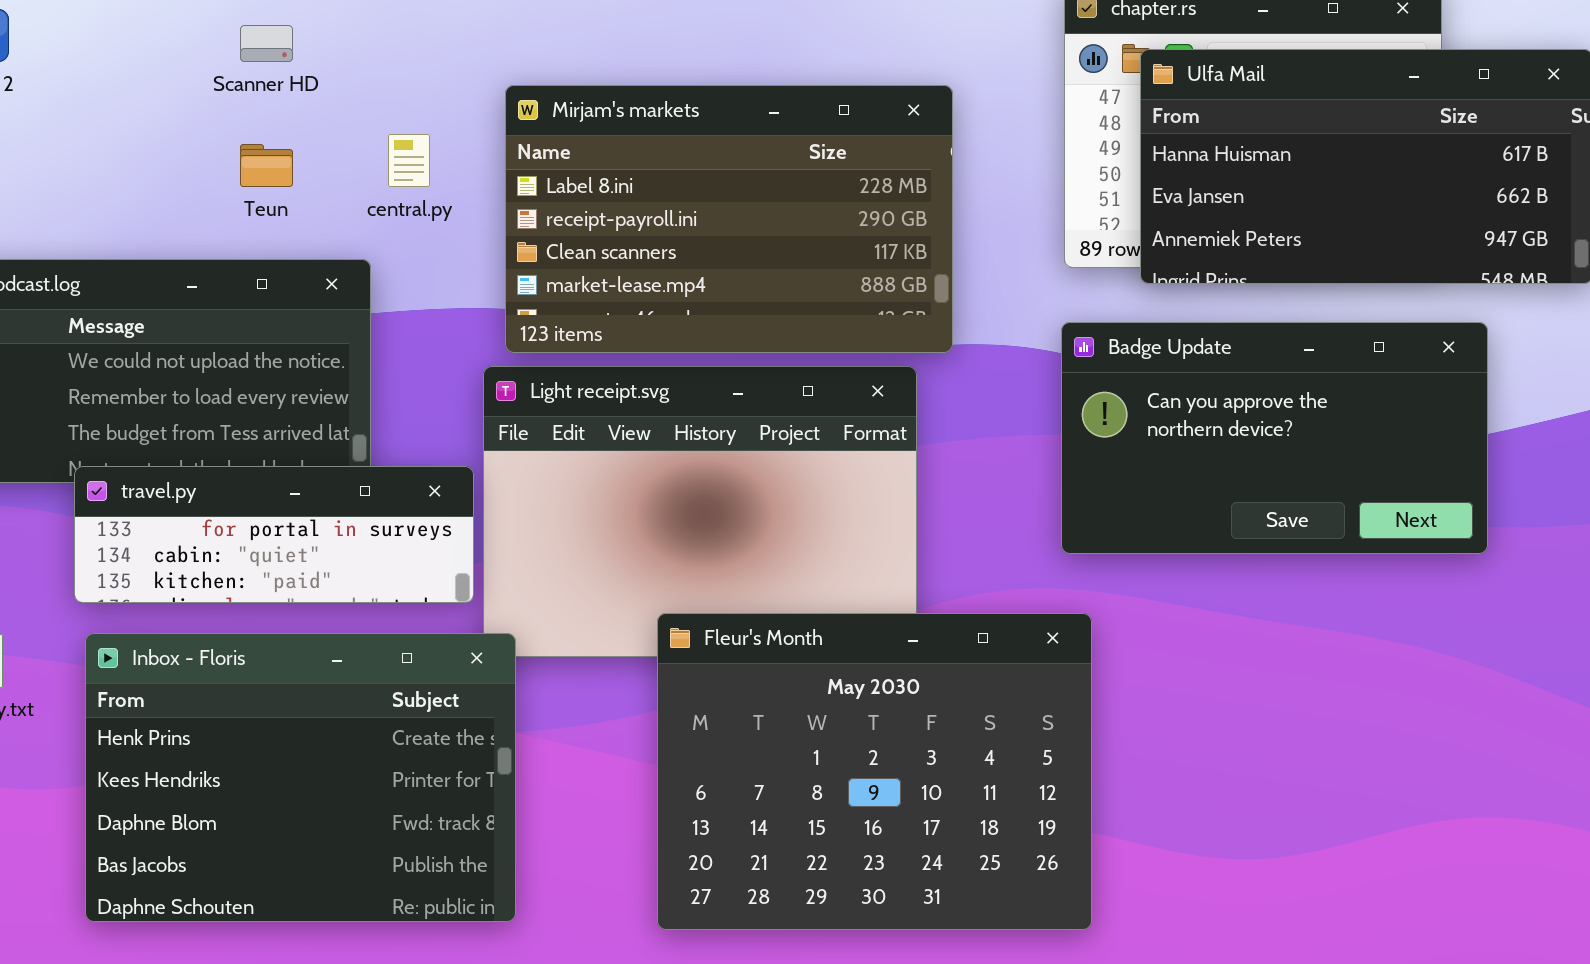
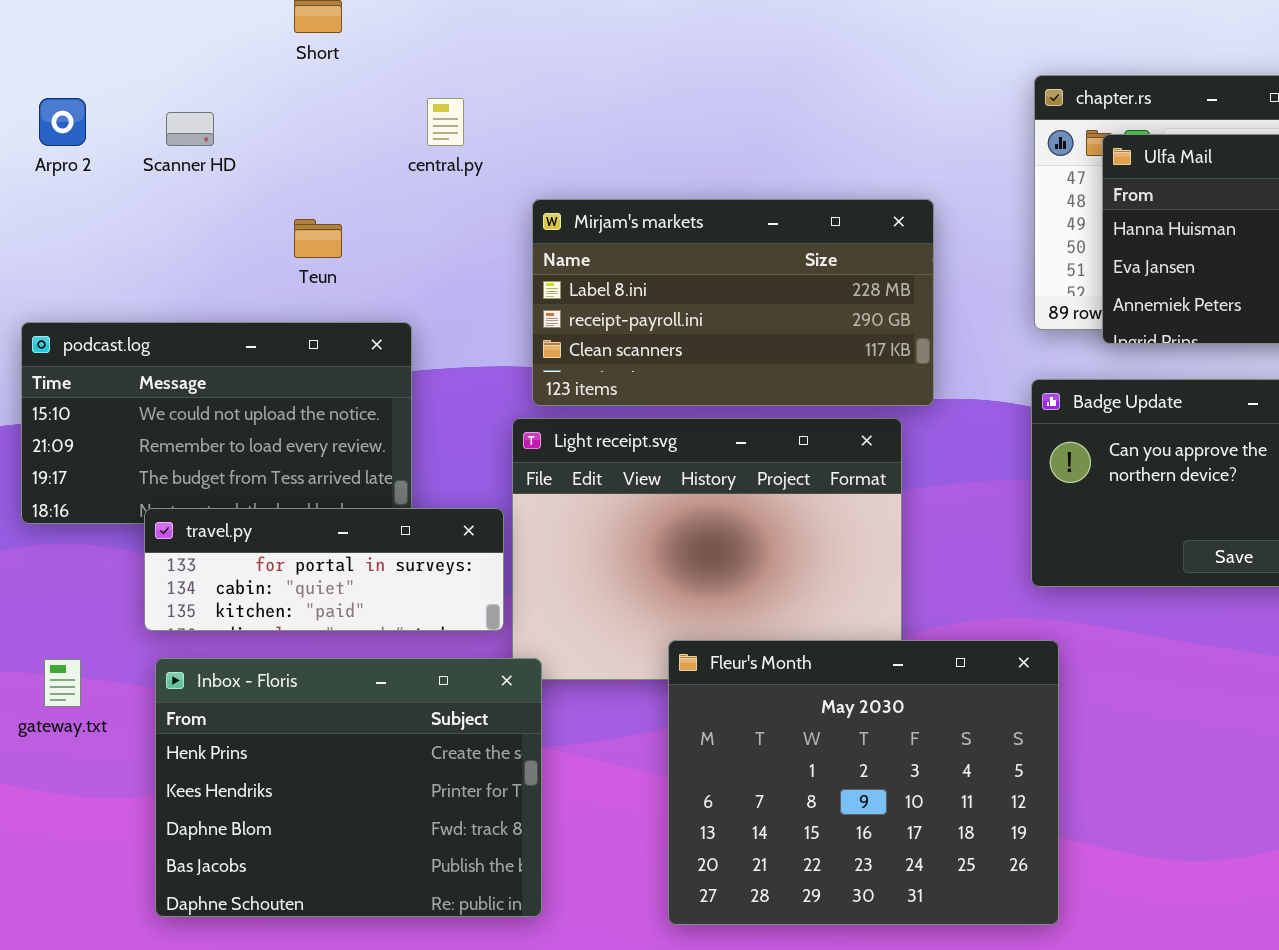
Scanner HD: [240,25,293,62] -> [166,112,214,146], moved
Mirjam's markets: [505,85,953,353] -> [532,199,934,406], resized
central.py: [388,134,430,187] -> [427,98,464,146], moved

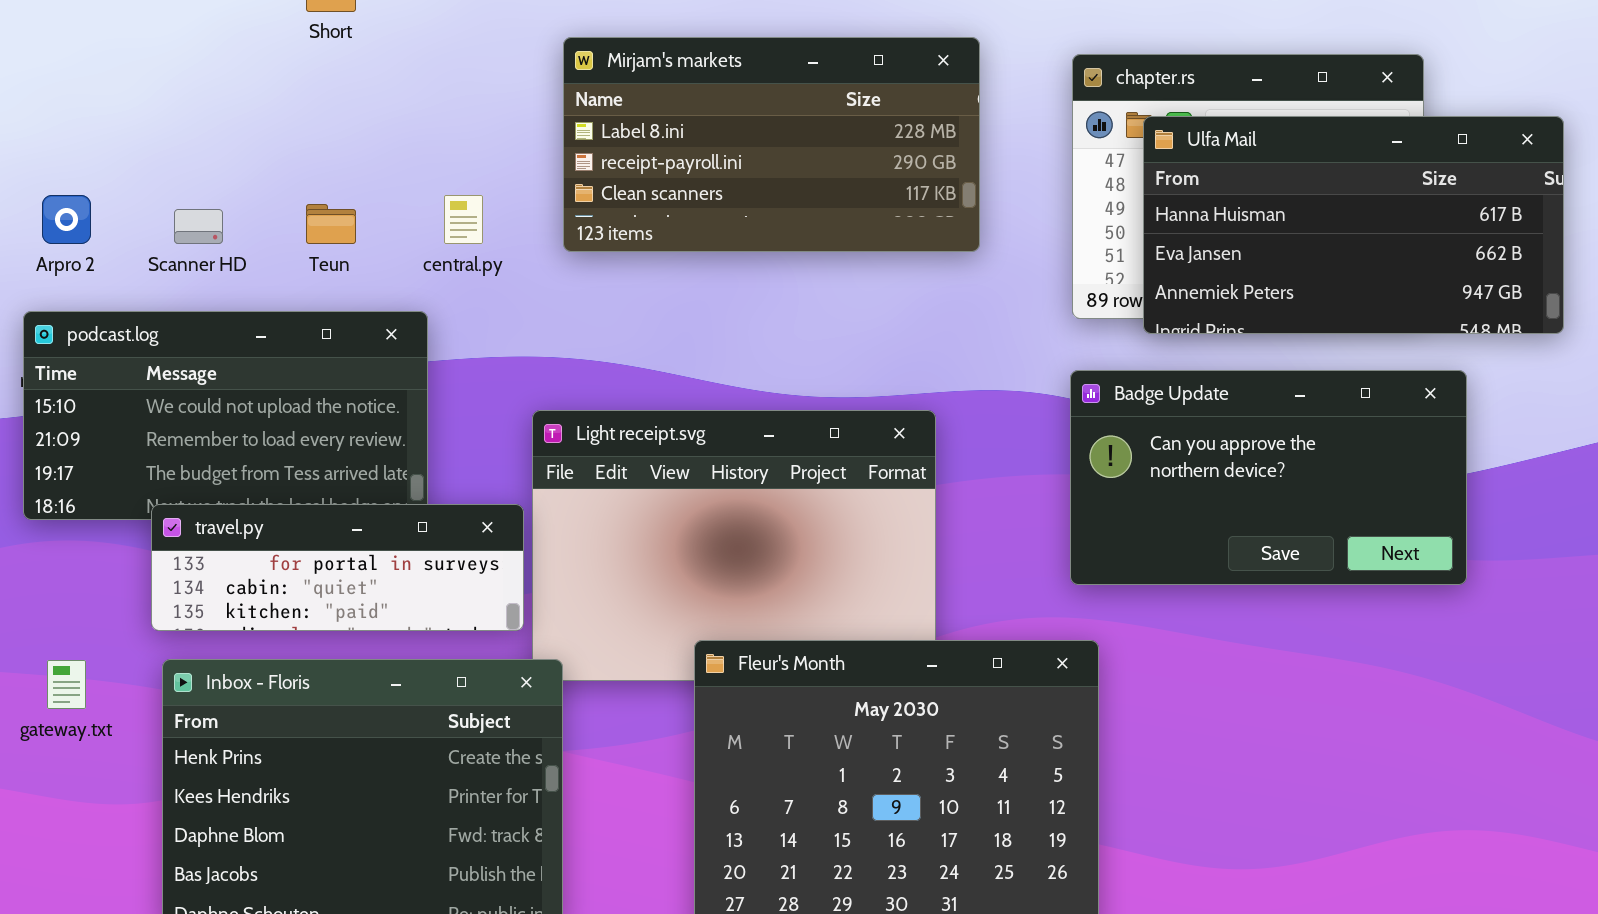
Arpro 2: [39,98,86,146] -> [42,195,91,244], moved
central.py: [427,98,464,146] -> [444,195,483,244], moved
Scanner HD: [166,112,214,146] -> [174,209,223,244], moved
Mirjam's markets: [532,199,934,406] -> [563,37,980,252], moved

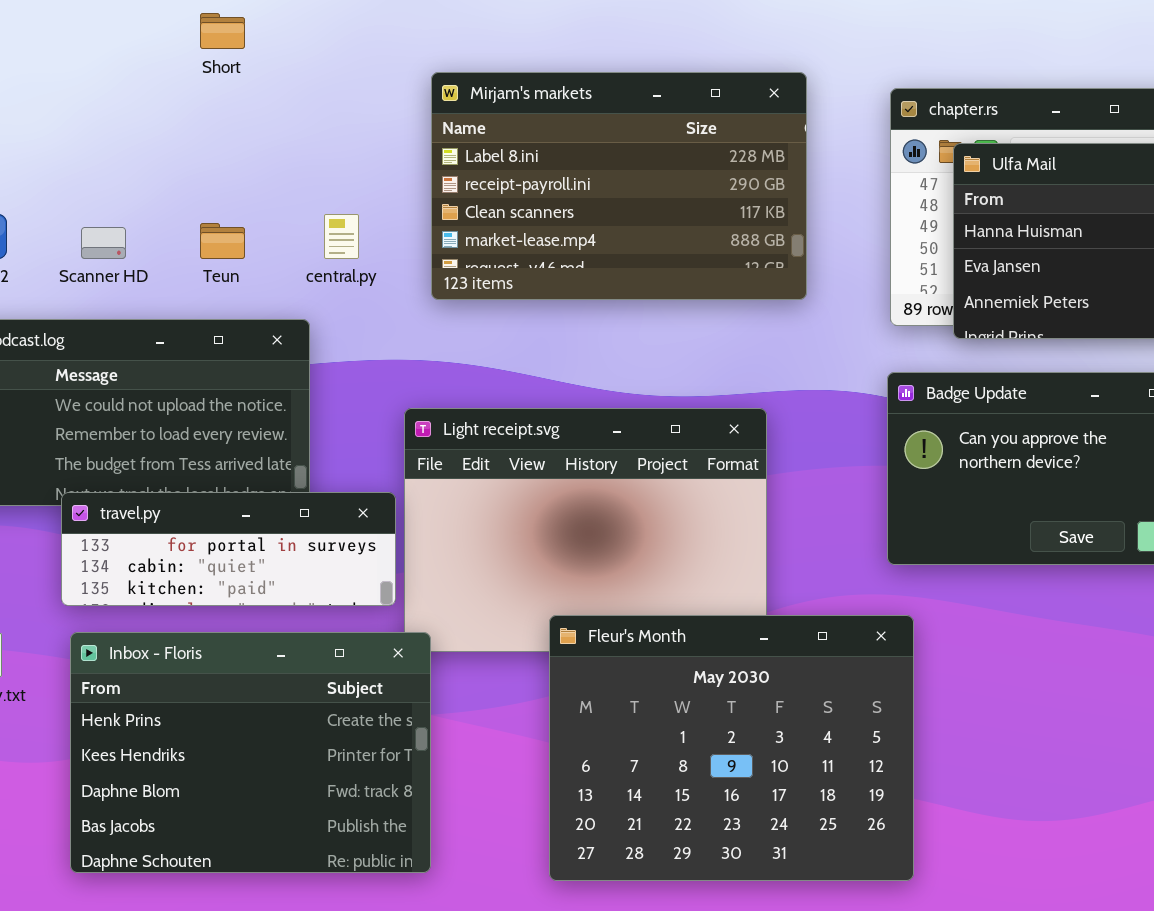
Mirjam's markets: [563,37,980,252] -> [431,72,807,300], resized

